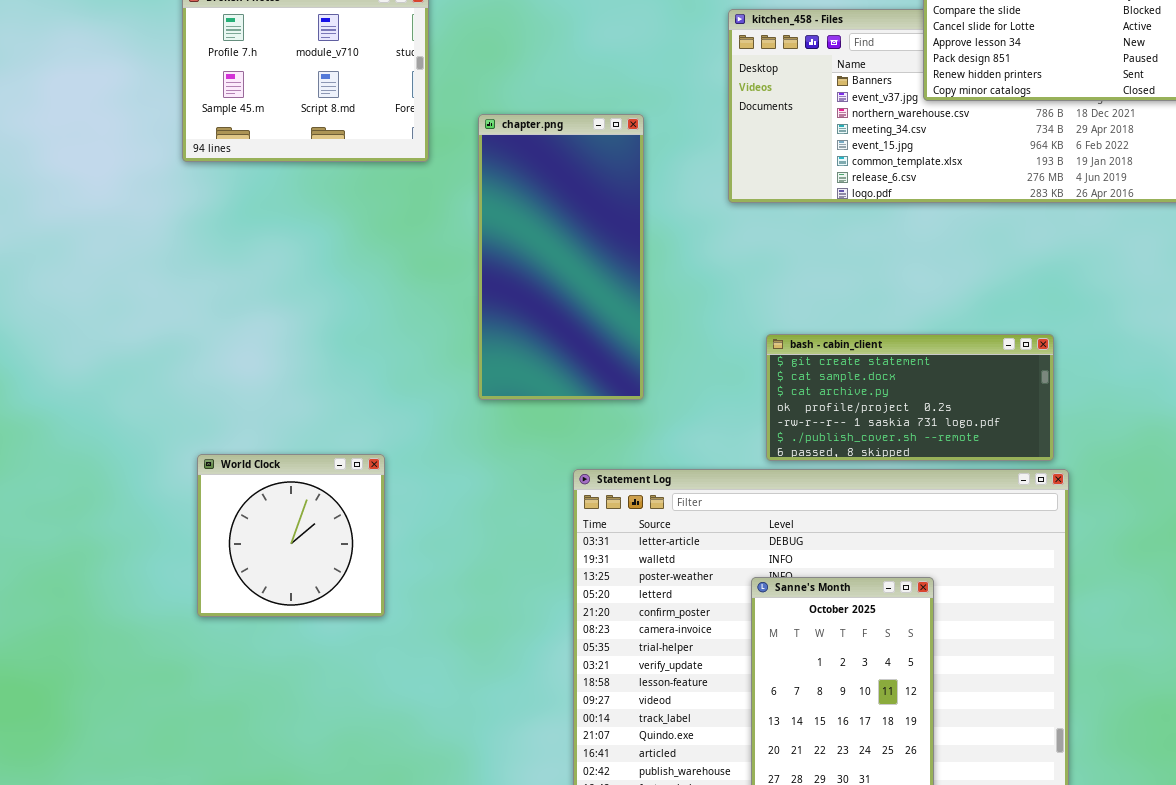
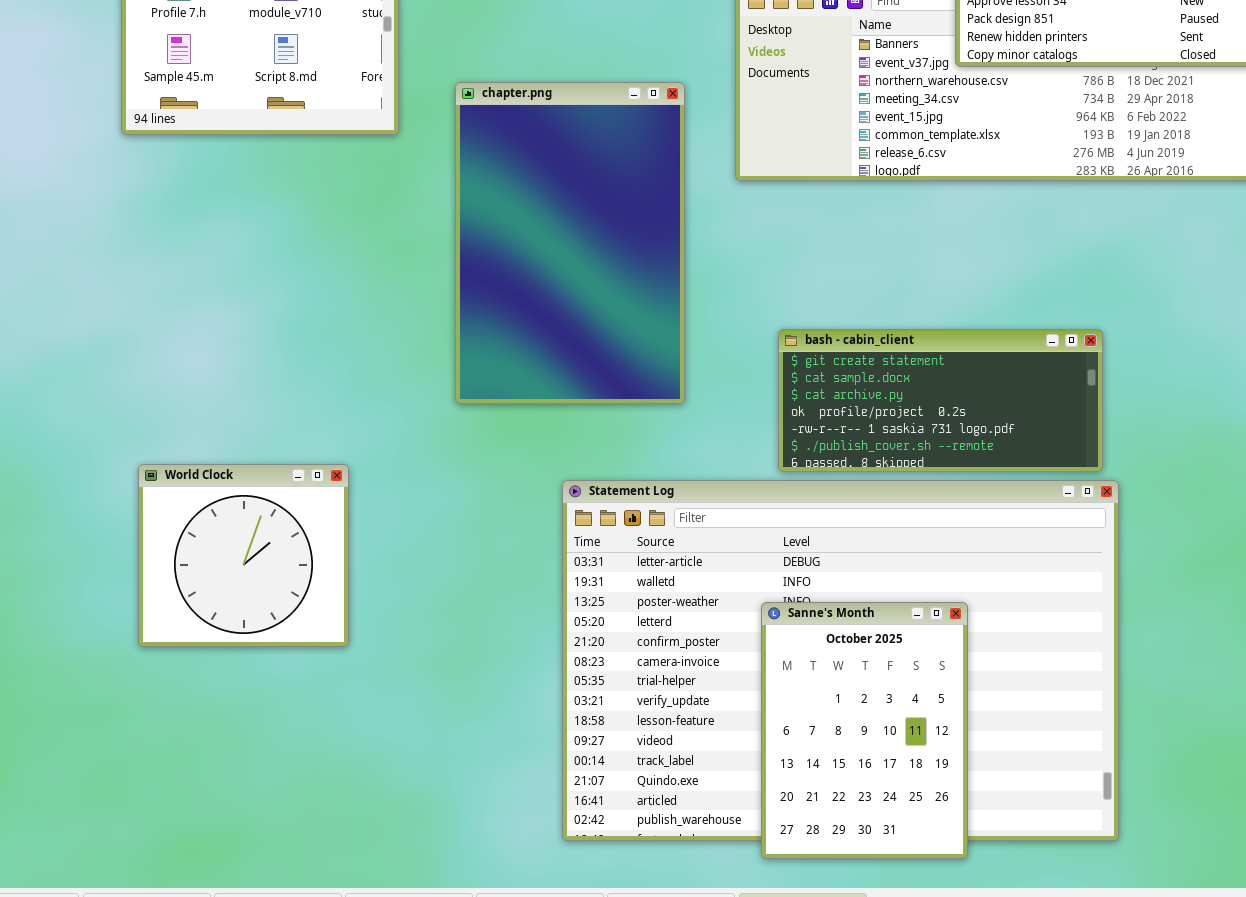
chapter.png: [478,114,644,400] -> [455,82,685,404], resized

